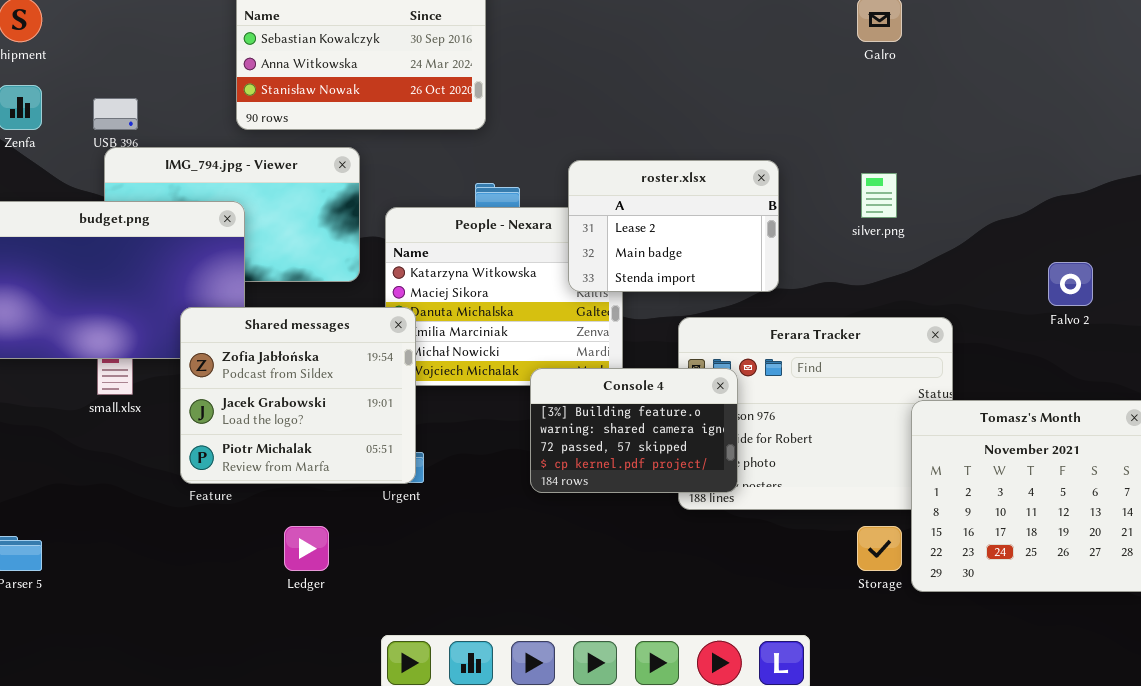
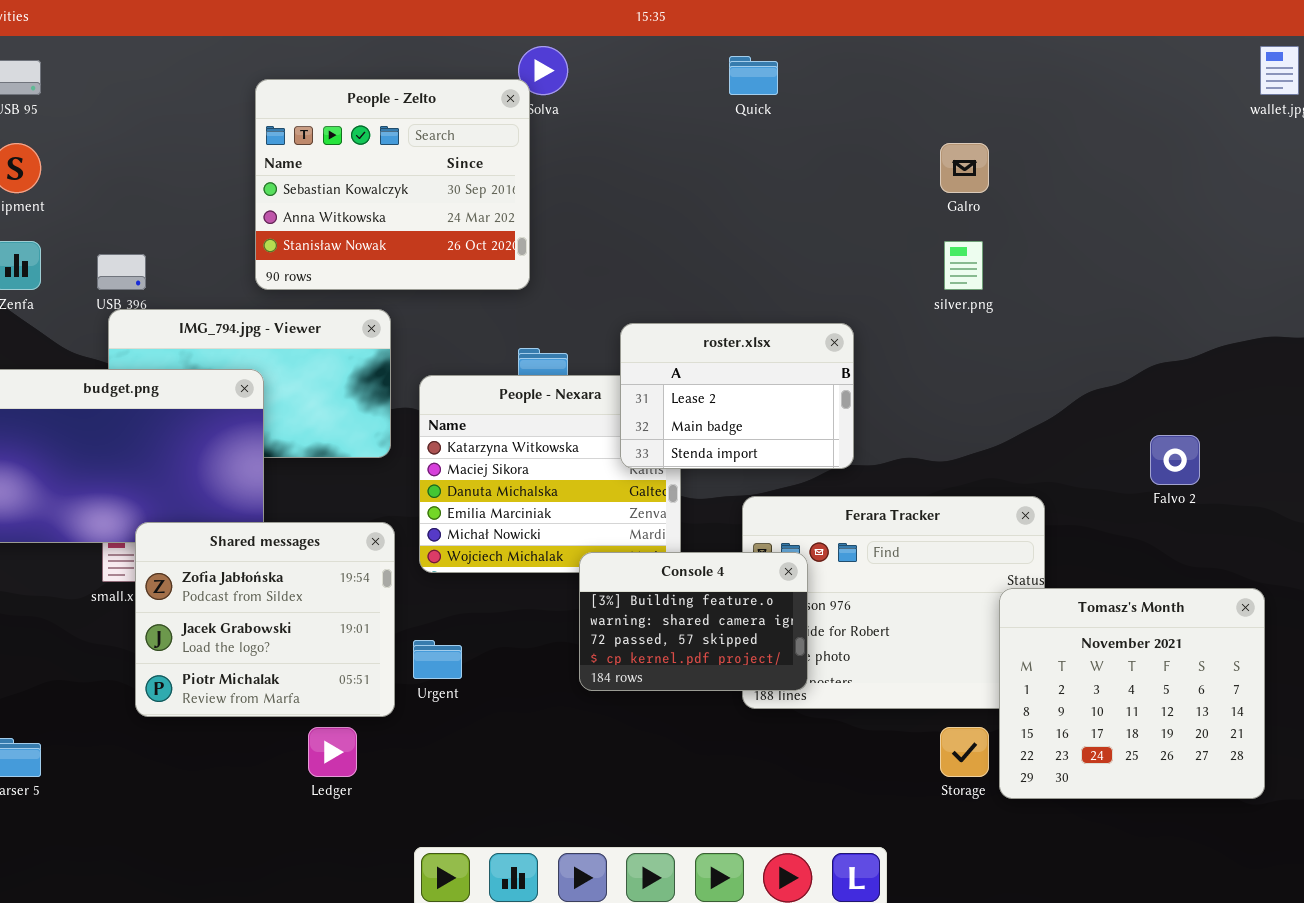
silver.png: [861,173,897,218] -> [944,241,983,290], moved
Shared messages: [180,307,416,484] -> [135,522,395,717], moved

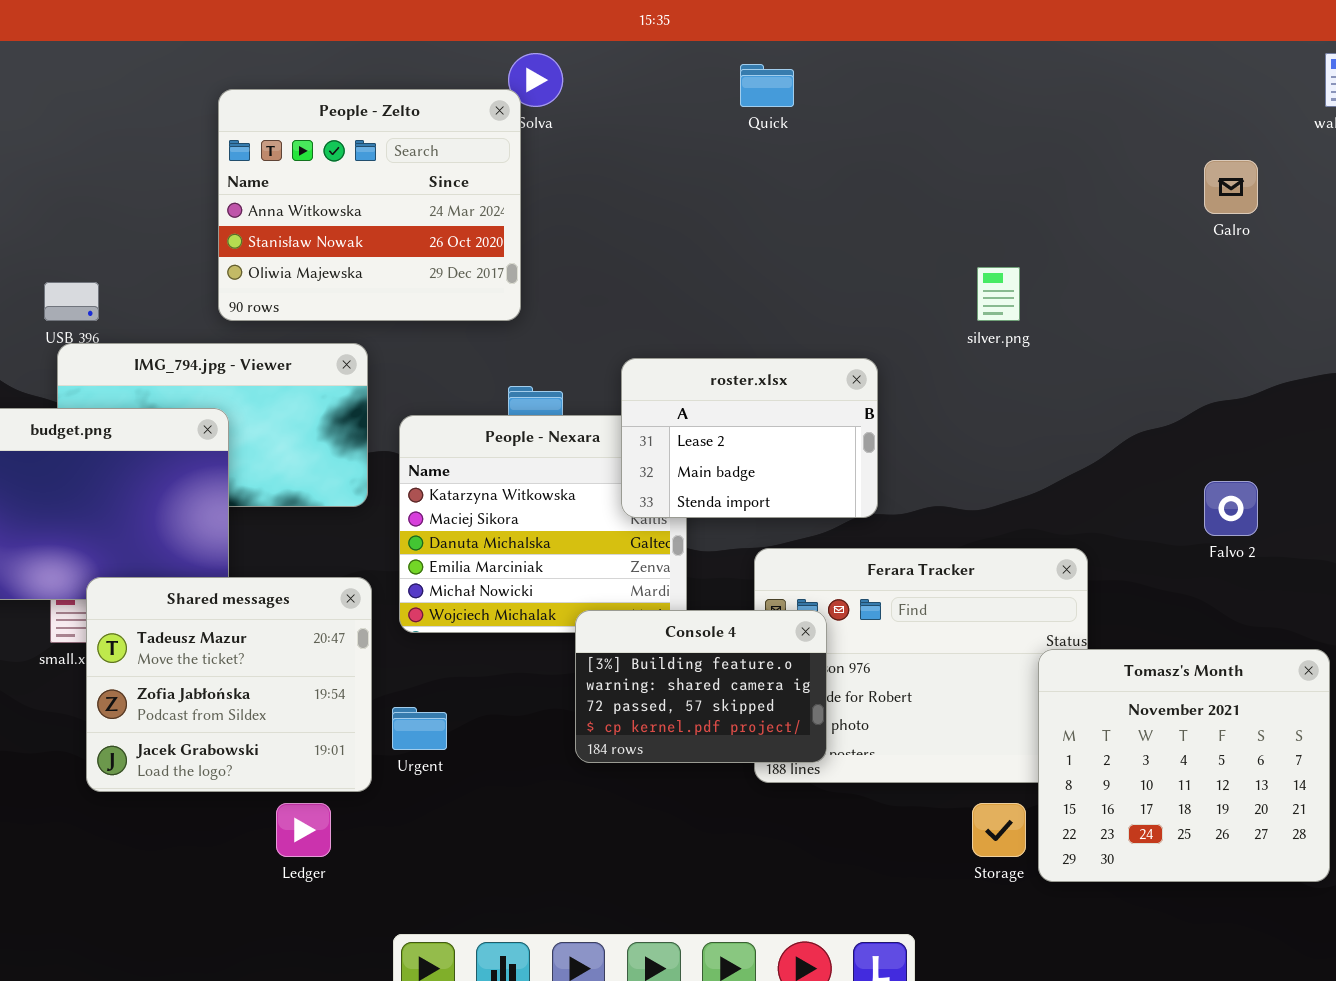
People - Zelto: [255,79,530,290] -> [218,89,521,321], scrolled down 1 row
Galro: [940,143,989,193] -> [1204,160,1258,214], moved
Shared messages: [135,522,395,717] -> [86,577,372,792], scrolled up 1 row

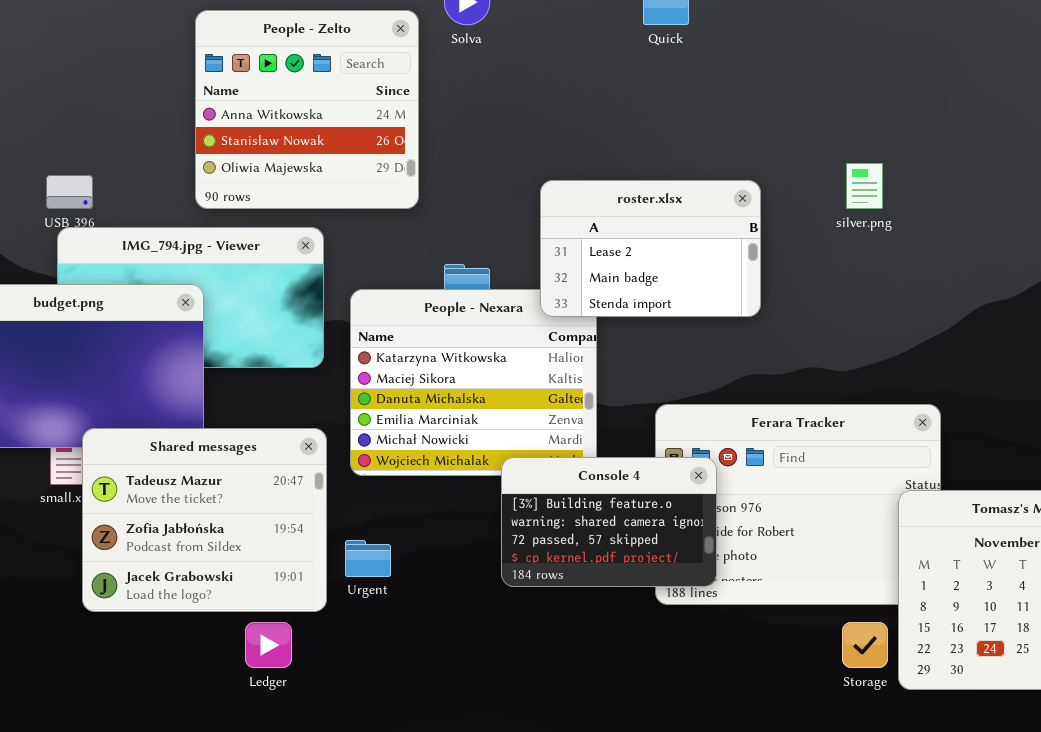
People - Zelto: [218,89,521,321] -> [195,10,419,209], resized
roster.xlsx: [621,358,878,518] -> [540,180,761,317], moved

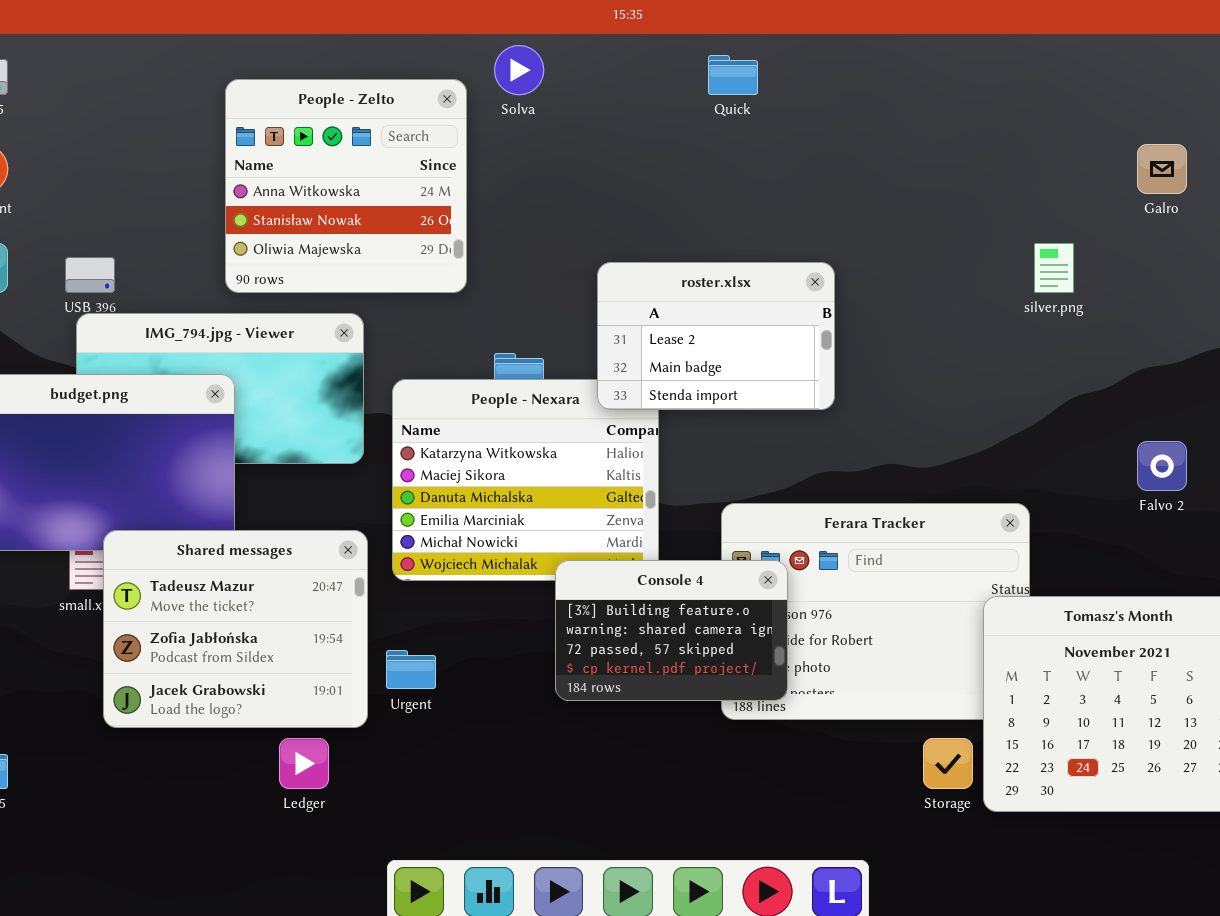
silver.png: [846,163,883,209] -> [1034,243,1074,293], moved

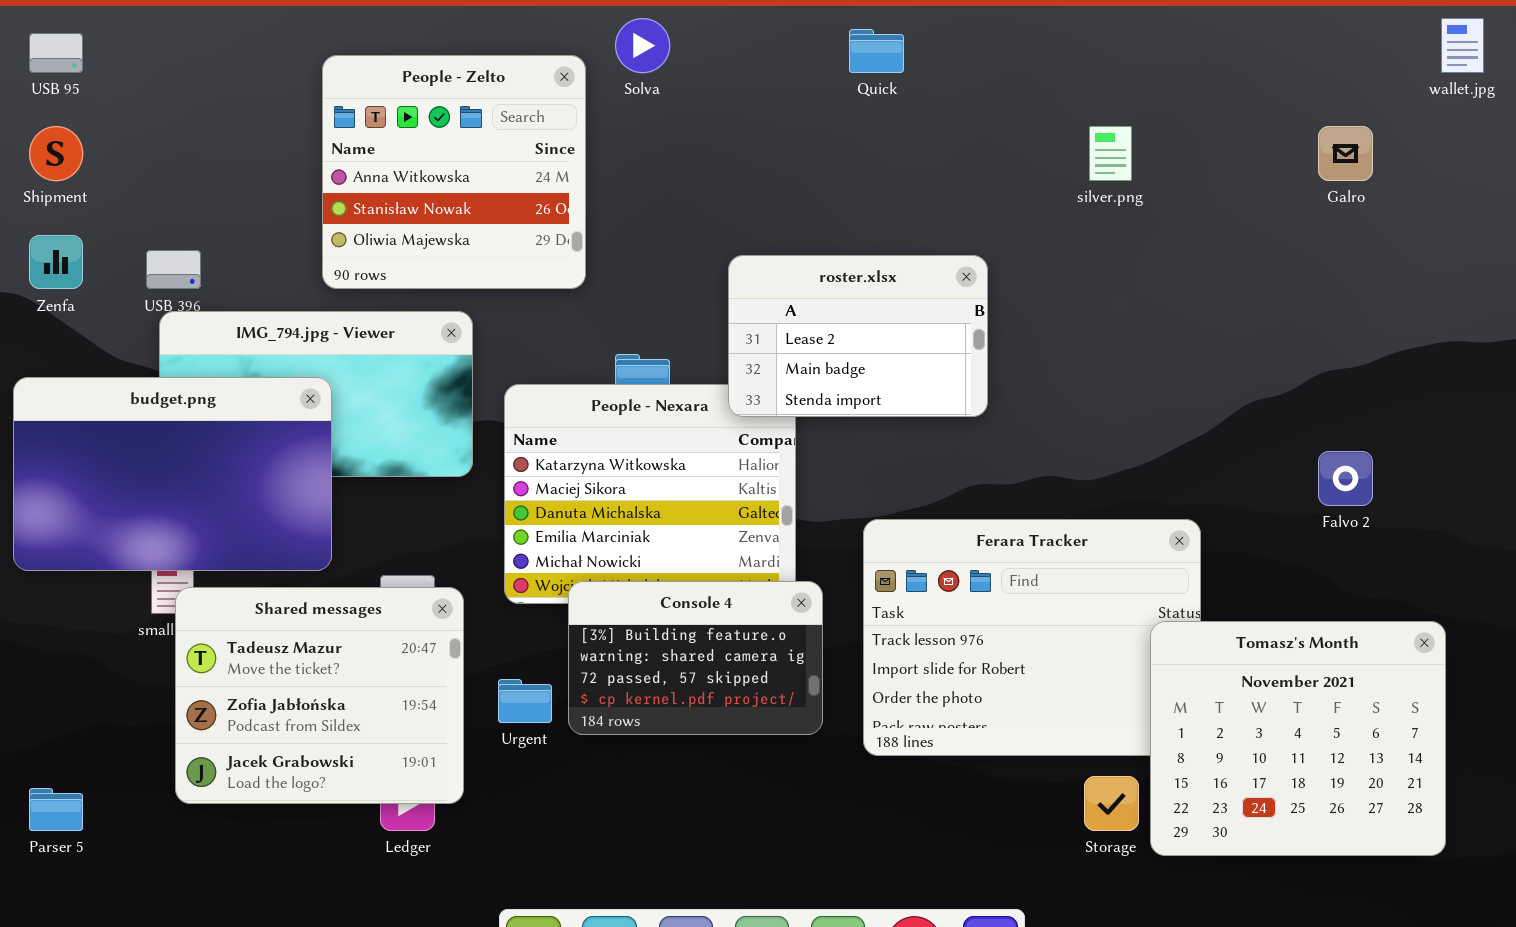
silver.png: [1034,243,1074,293] -> [1089,126,1132,181], moved
Shared messages: [103,530,368,728] -> [175,587,464,804], moved
Console 4: [555,560,788,701] -> [568,581,823,735], moved

